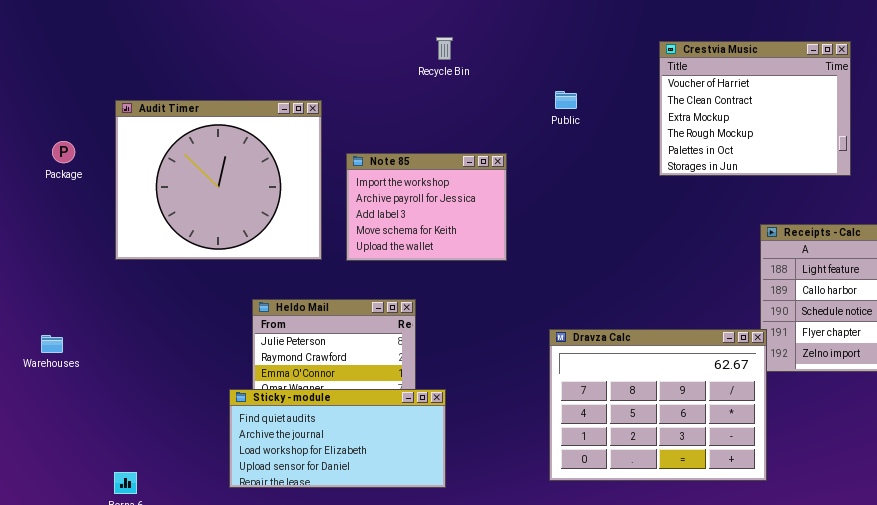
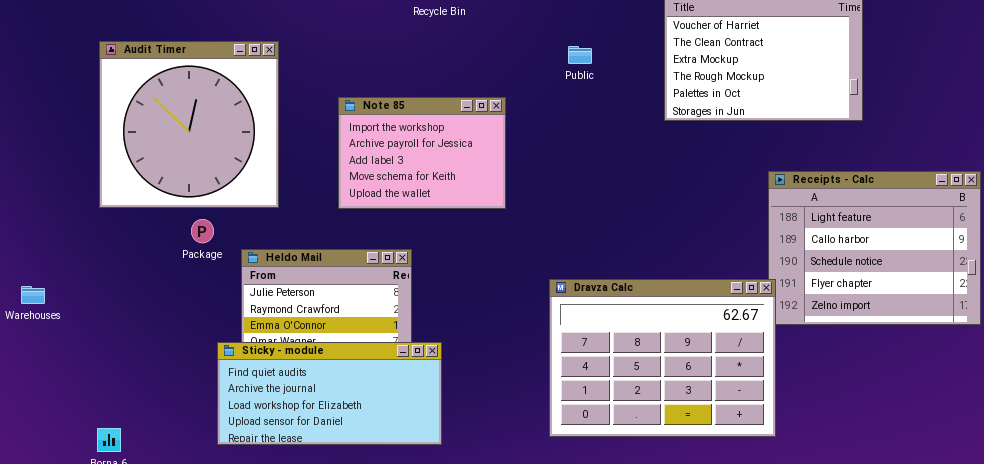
Public: [555,91,577,109] -> [568,46,592,64], moved
Audit Timer: [115,100,322,260] -> [99,41,279,208], resized
Package: [52,141,75,163] -> [191,219,214,243], moved

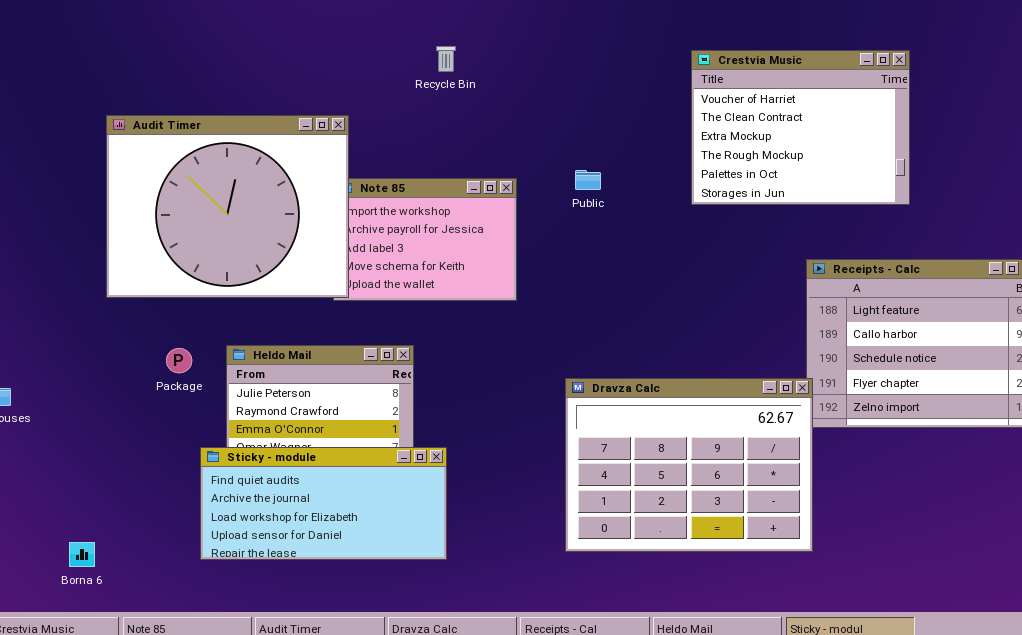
Audit Timer: [99,41,279,208] -> [106,115,349,298], moved, resized
Public: [568,46,592,64] -> [575,170,601,190], moved
Package: [191,219,214,243] -> [166,348,192,373], moved

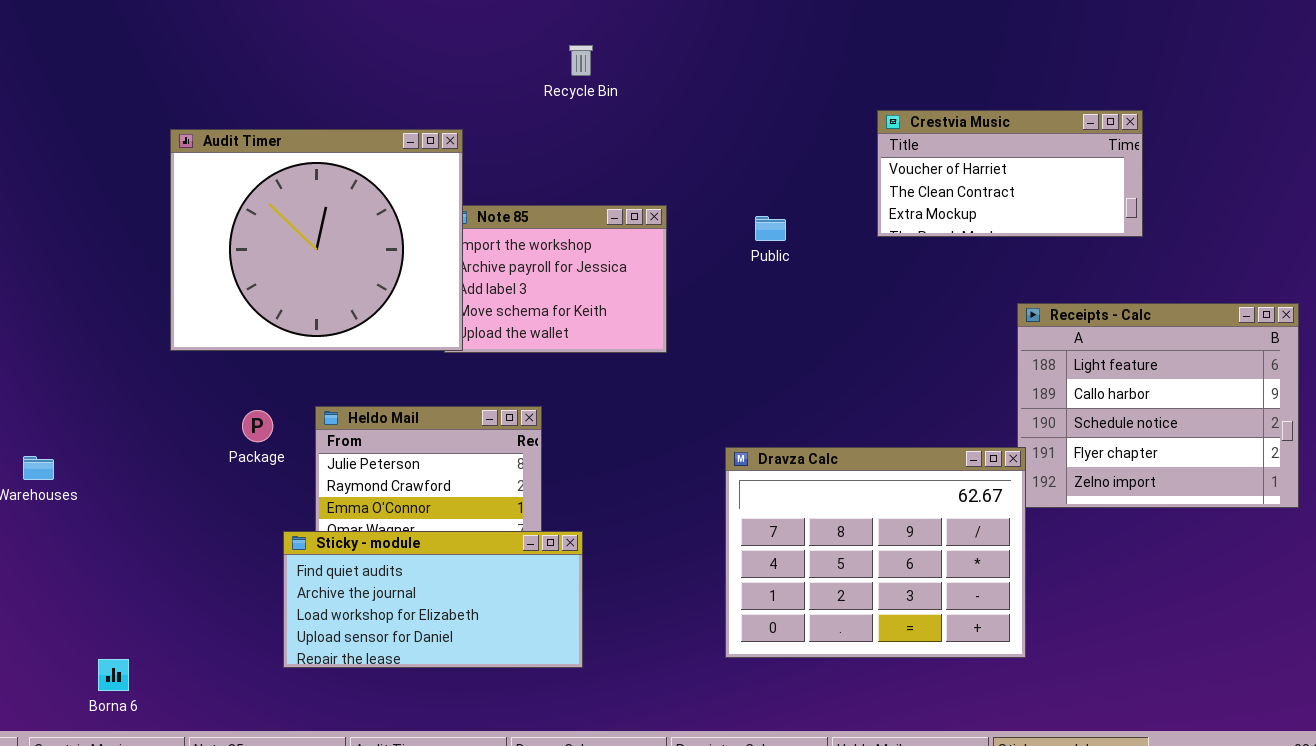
Crestvia Music: [691,50,910,205] -> [877,110,1143,237], resized
Public: [575,170,601,190] -> [755,216,786,241], moved
Borna 6: [69,542,95,567] -> [98,659,129,691], moved

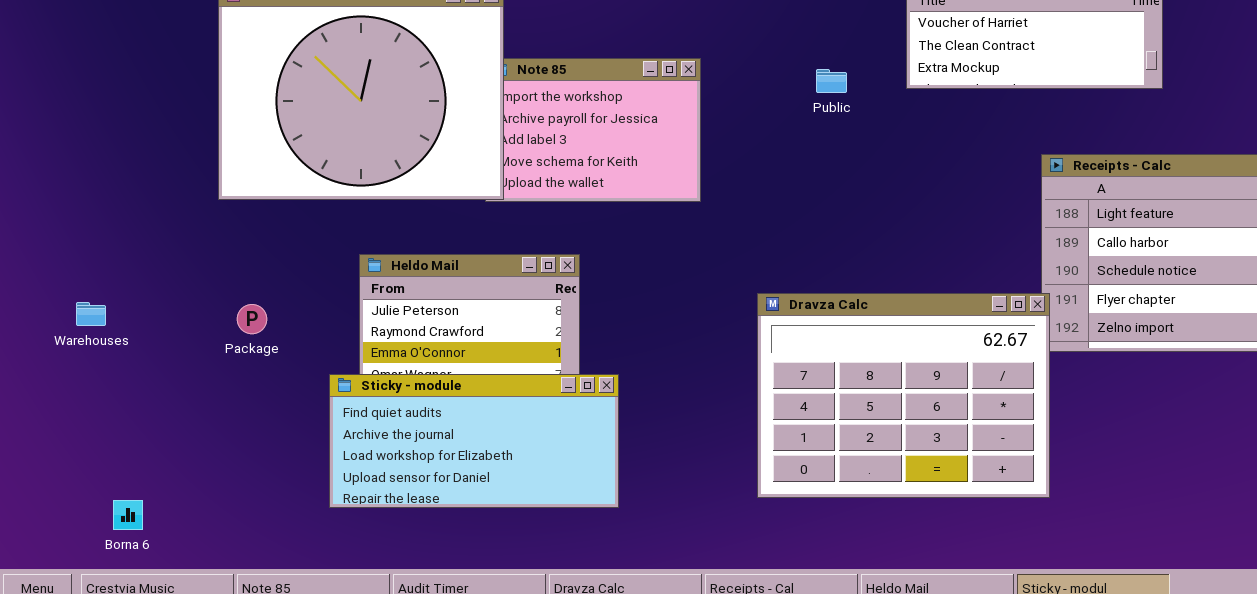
Public: [755,216,786,241] -> [816,69,847,93], moved
Package: [242,410,273,442] -> [237,304,267,334], moved
Borna 6: [98,659,129,691] -> [113,500,143,530], moved

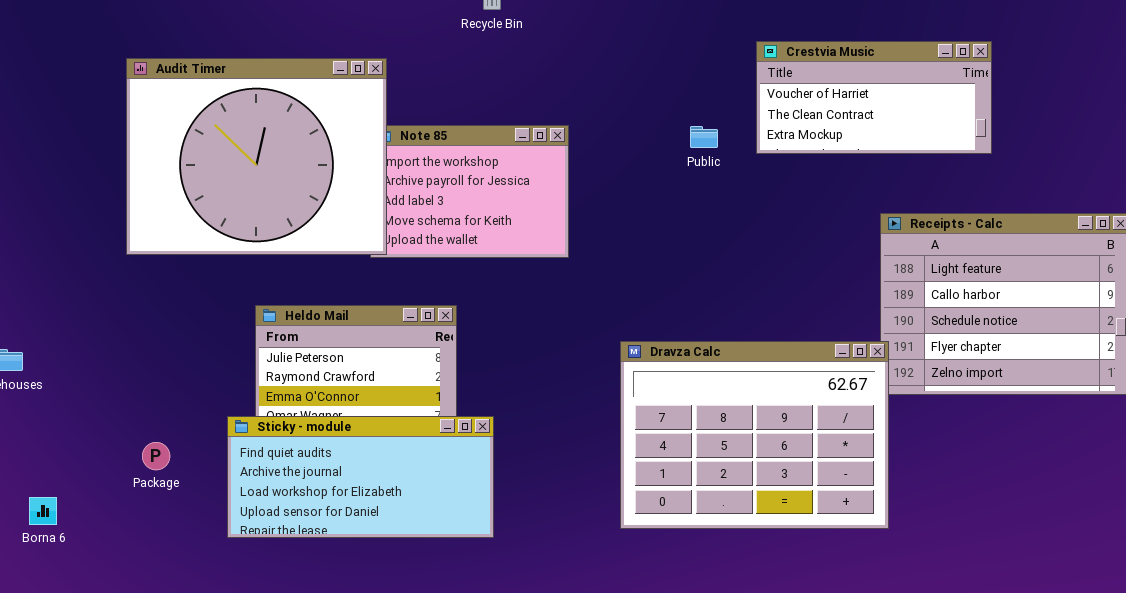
Public: [816,69,847,93] -> [690,126,718,148], moved
Package: [237,304,267,334] -> [142,442,170,470], moved
Borna 6: [113,500,143,530] -> [29,497,57,525], moved

